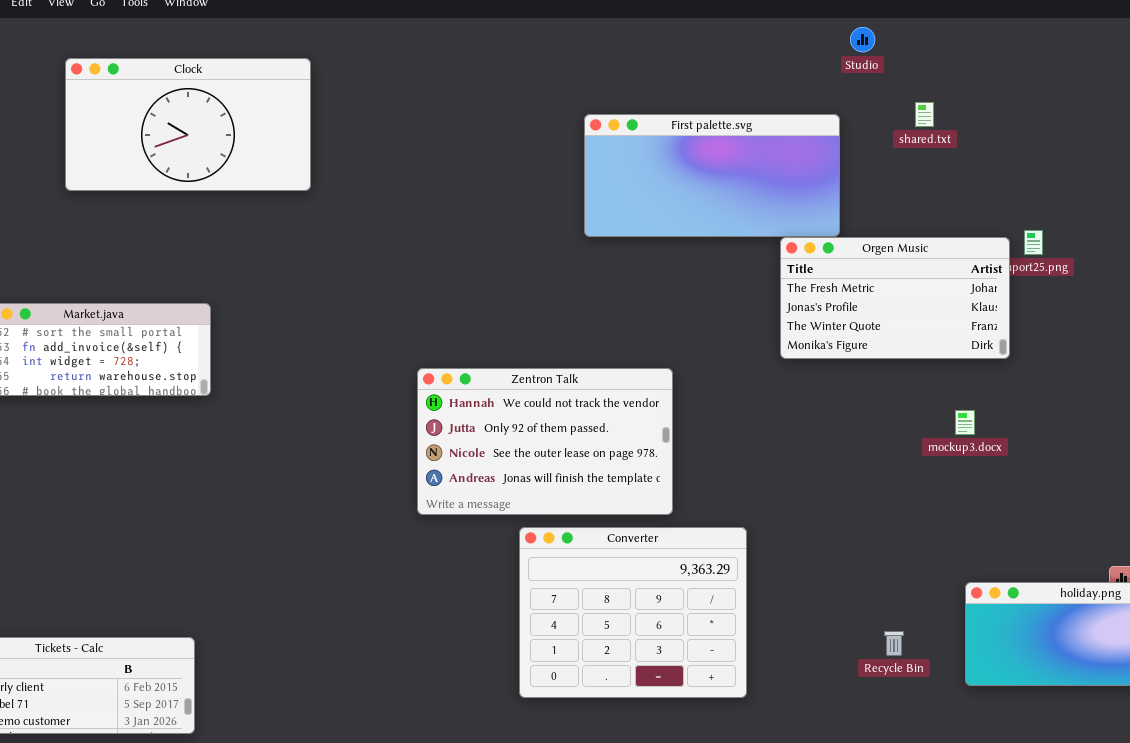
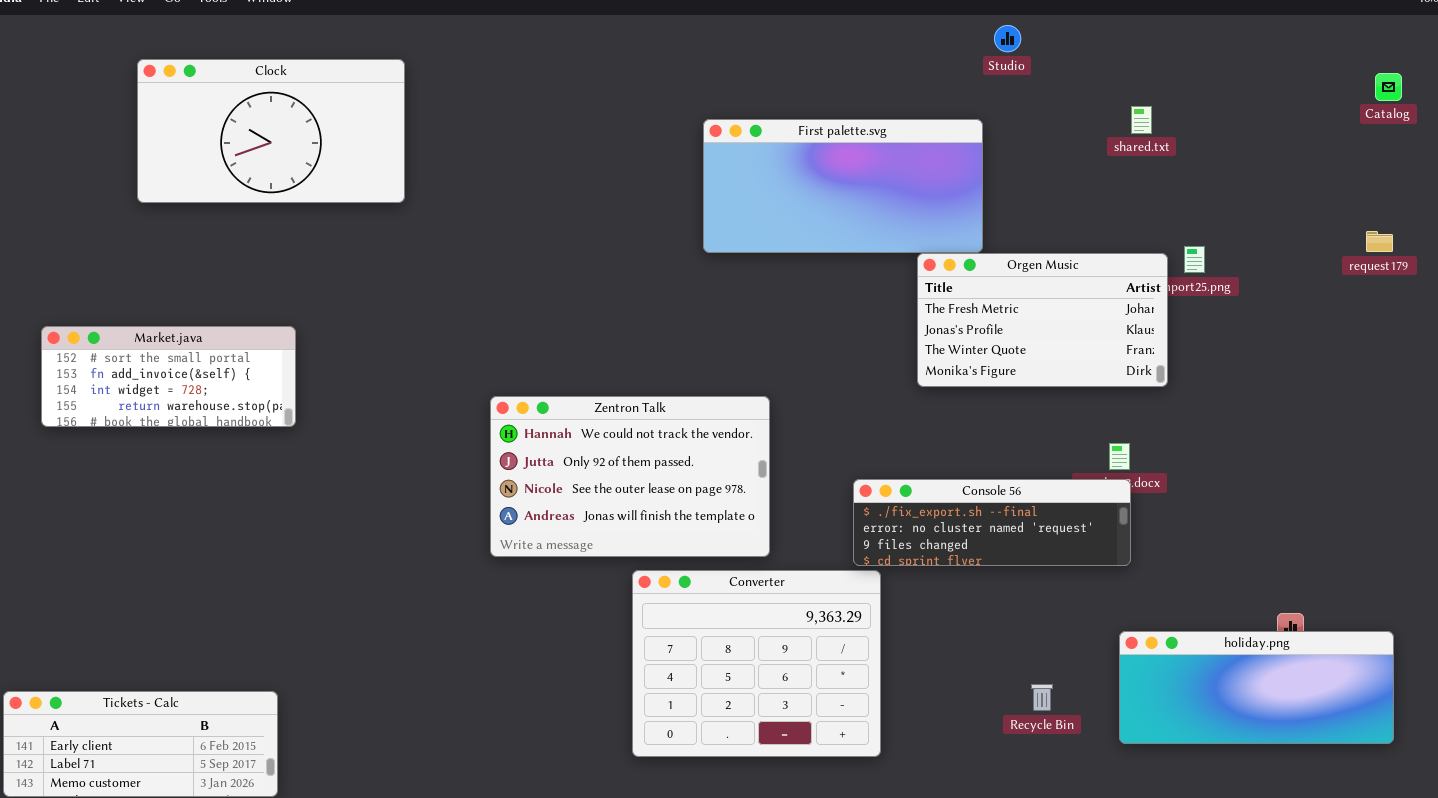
shared.txt: [915,102,934,127] -> [1131,106,1152,134], moved
Zentron Talk: [417,368,673,515] -> [490,396,770,557], moved
Console 56: none -> [853,479,1131,566], opened

